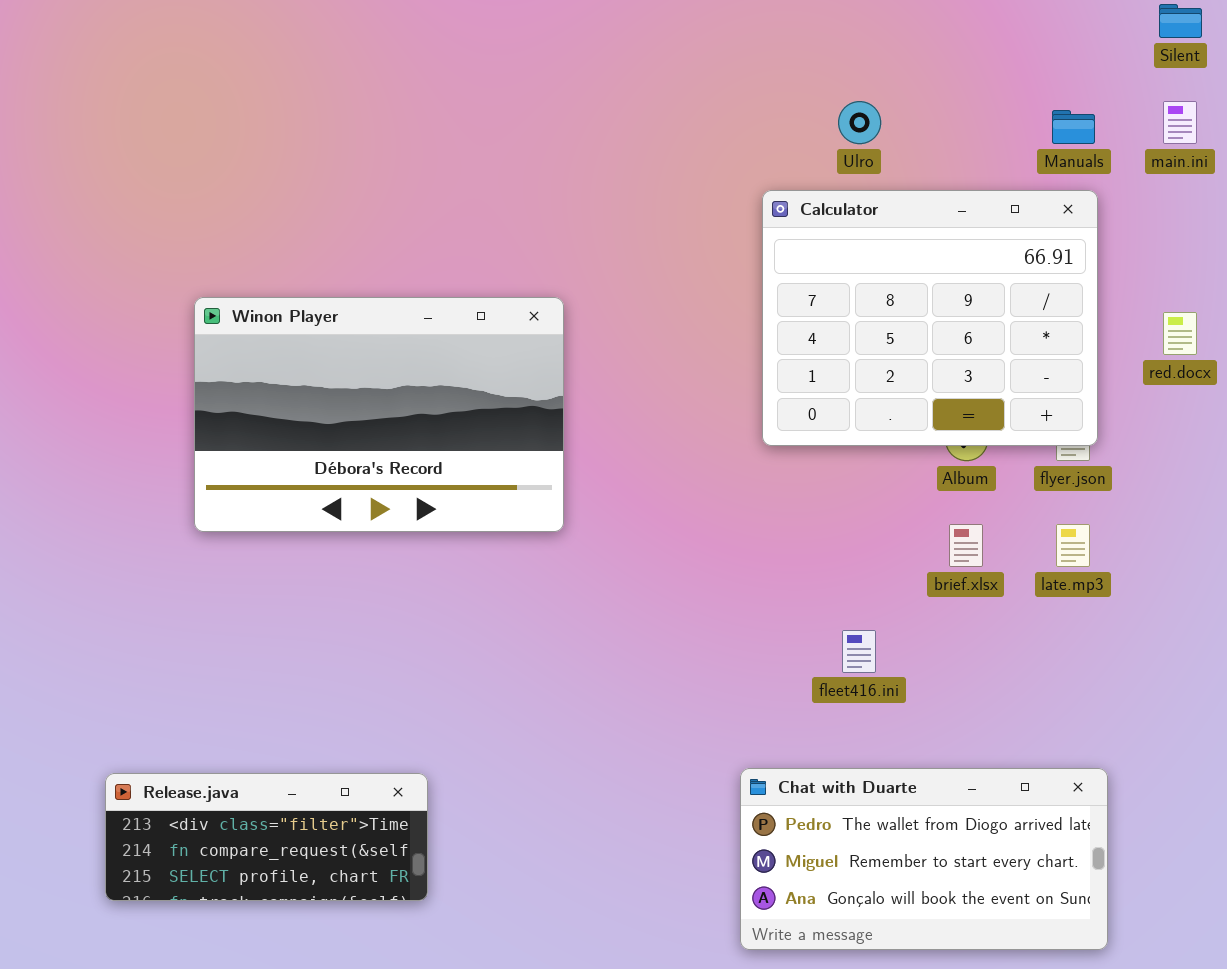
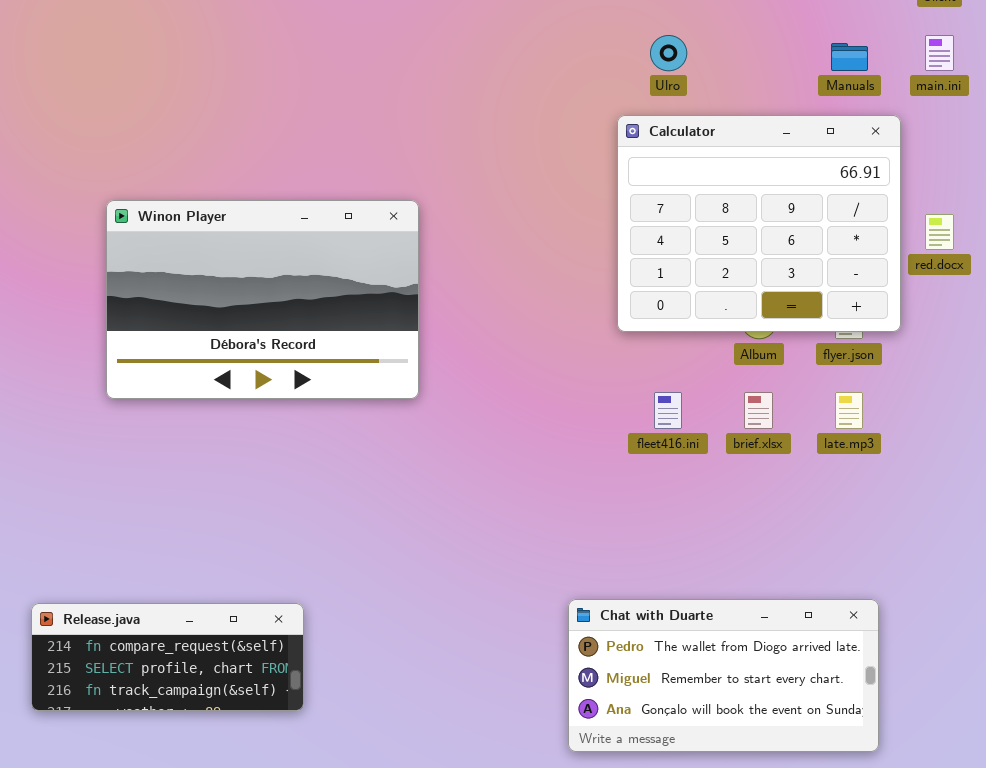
Calculator: [762,190,1098,446] -> [617,115,901,332], moved
fleet416.ini: [842,630,876,673] -> [654,392,682,429], moved
Release.java: [105,773,428,901] -> [31,603,304,711], scrolled down 1 row

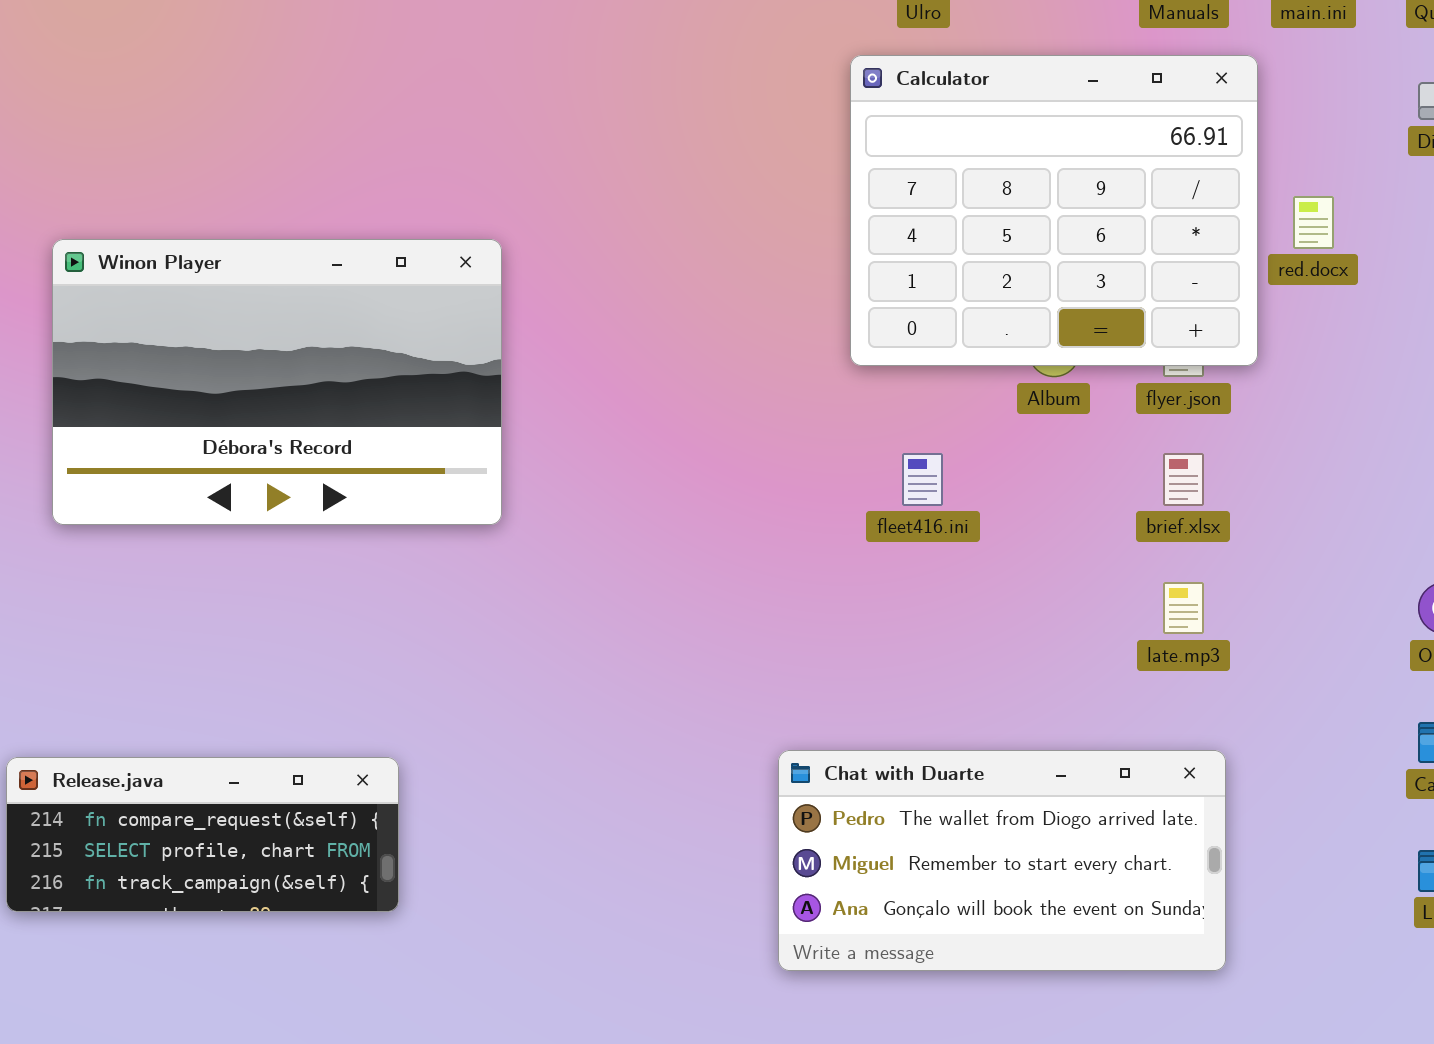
Winon Player: [106,200,419,399] -> [52,239,502,525], moved
brief.xlsx: [744,392,773,429] -> [1163,453,1204,506], moved
late.mp3: [835,392,863,429] -> [1163,582,1204,634], moved

